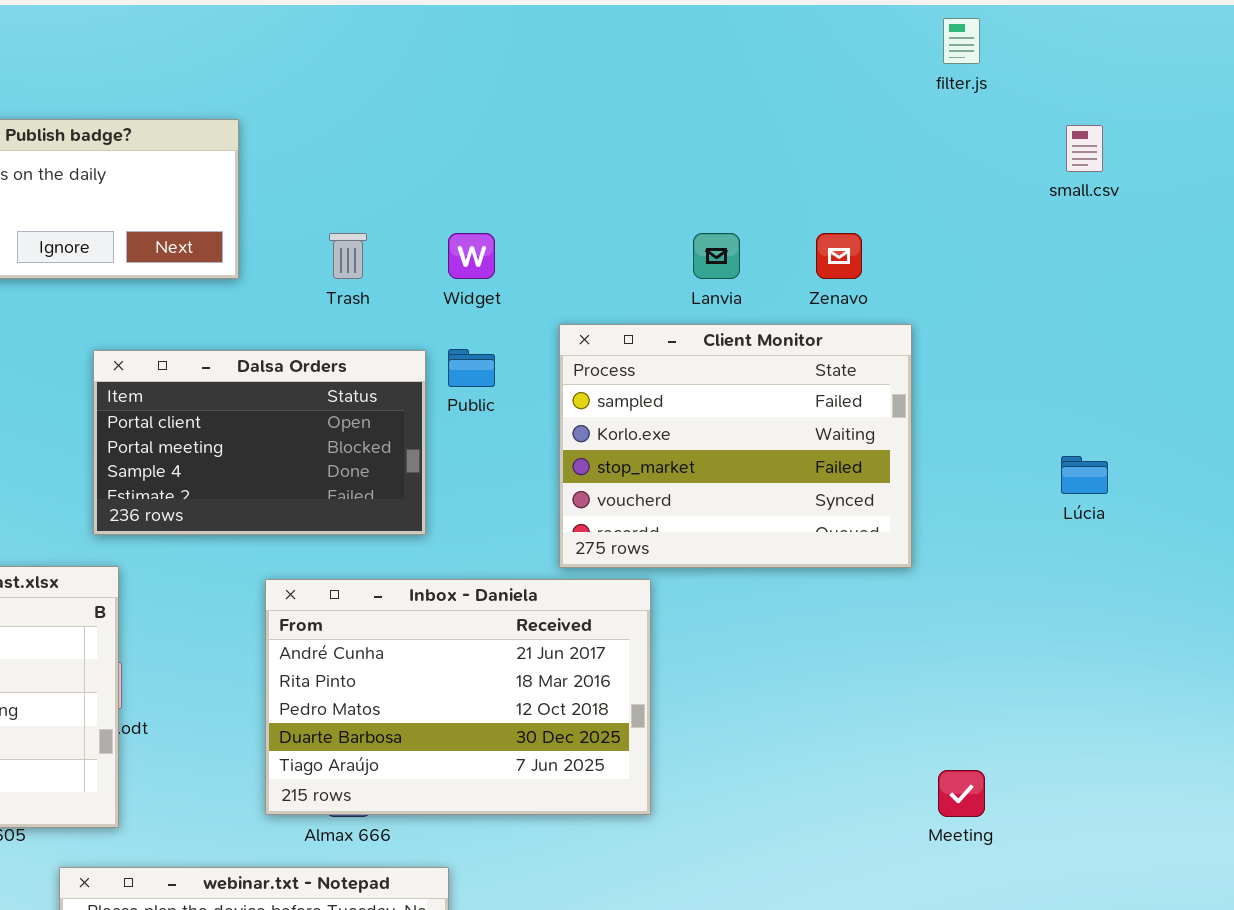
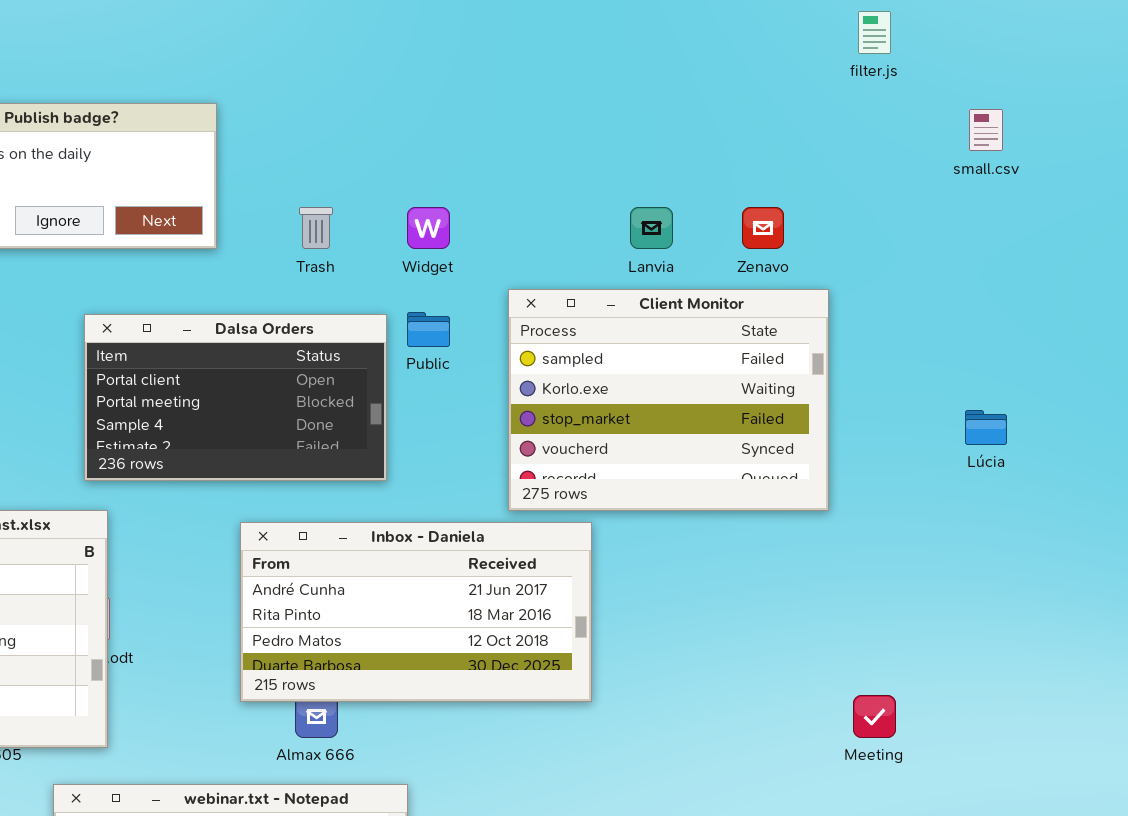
Inbox - Daniela: [265,579,651,815] -> [240,522,592,702], resized

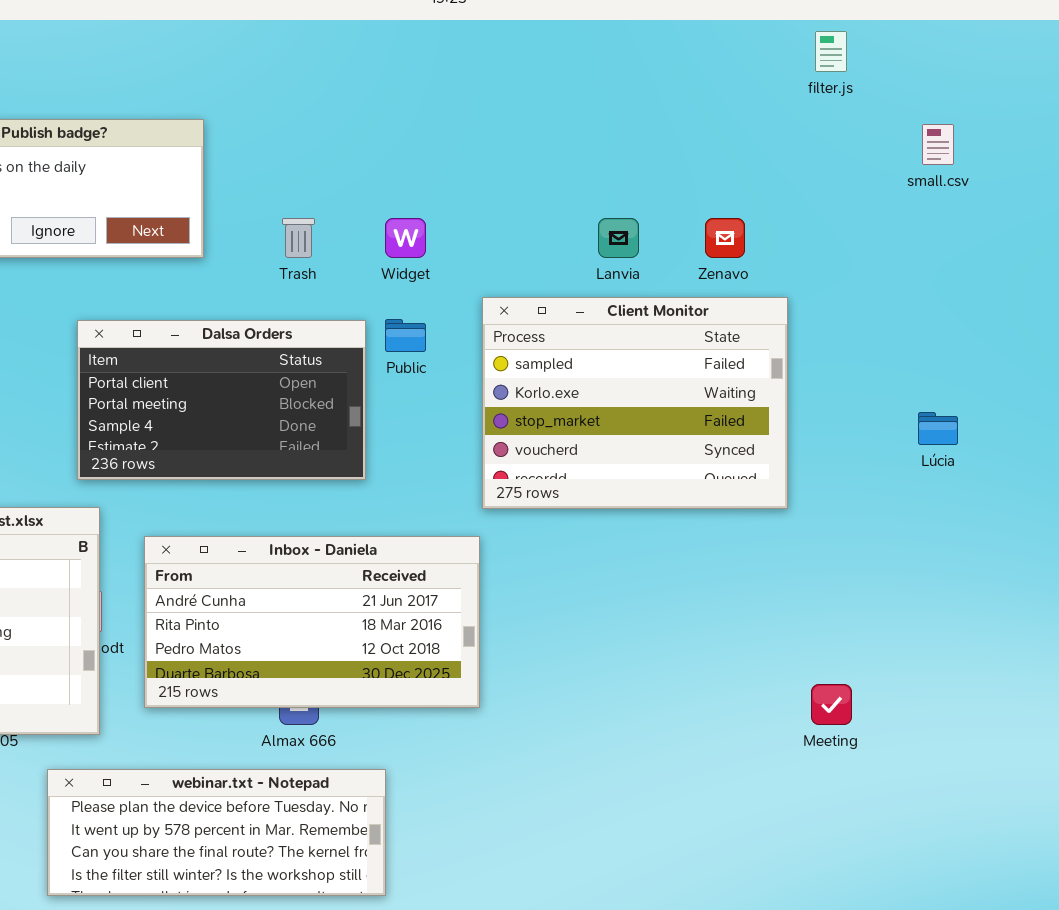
Inbox - Daniela: [240,522,592,702] -> [144,536,480,708], moved

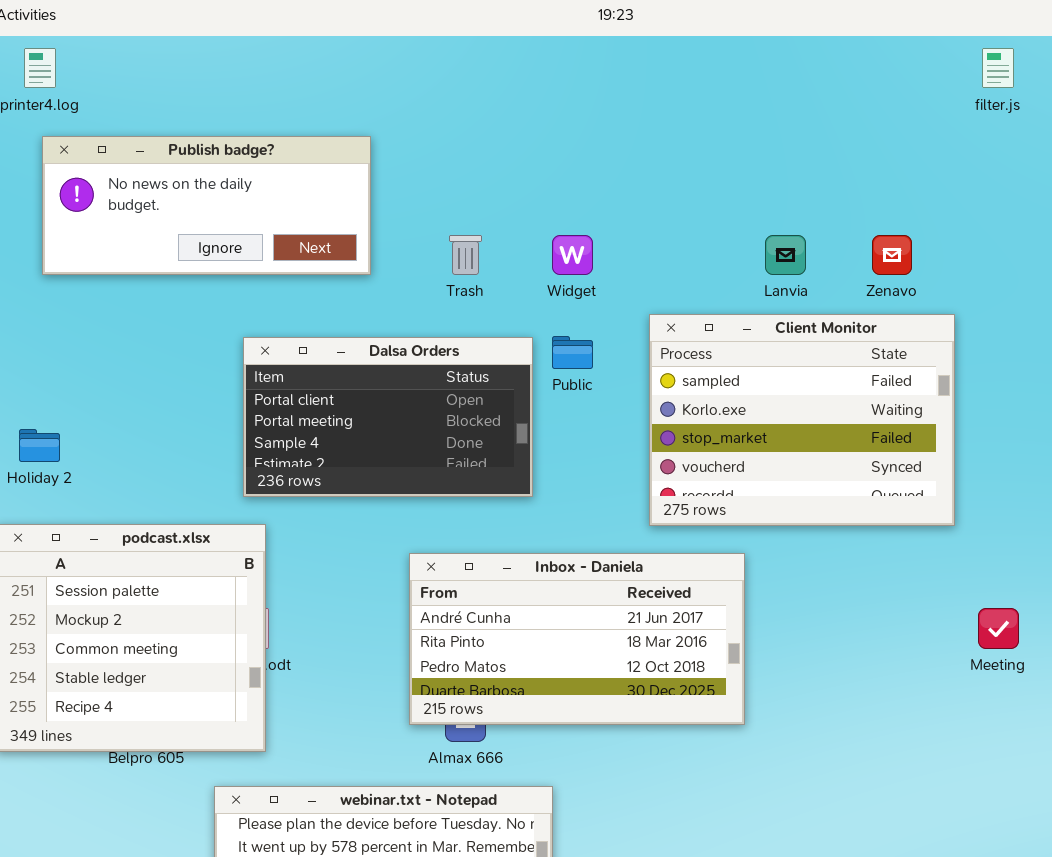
Inbox - Daniela: [144,536,480,708] -> [409,553,745,725], moved
Meeting: [811,684,852,725] -> [978,608,1019,649], moved

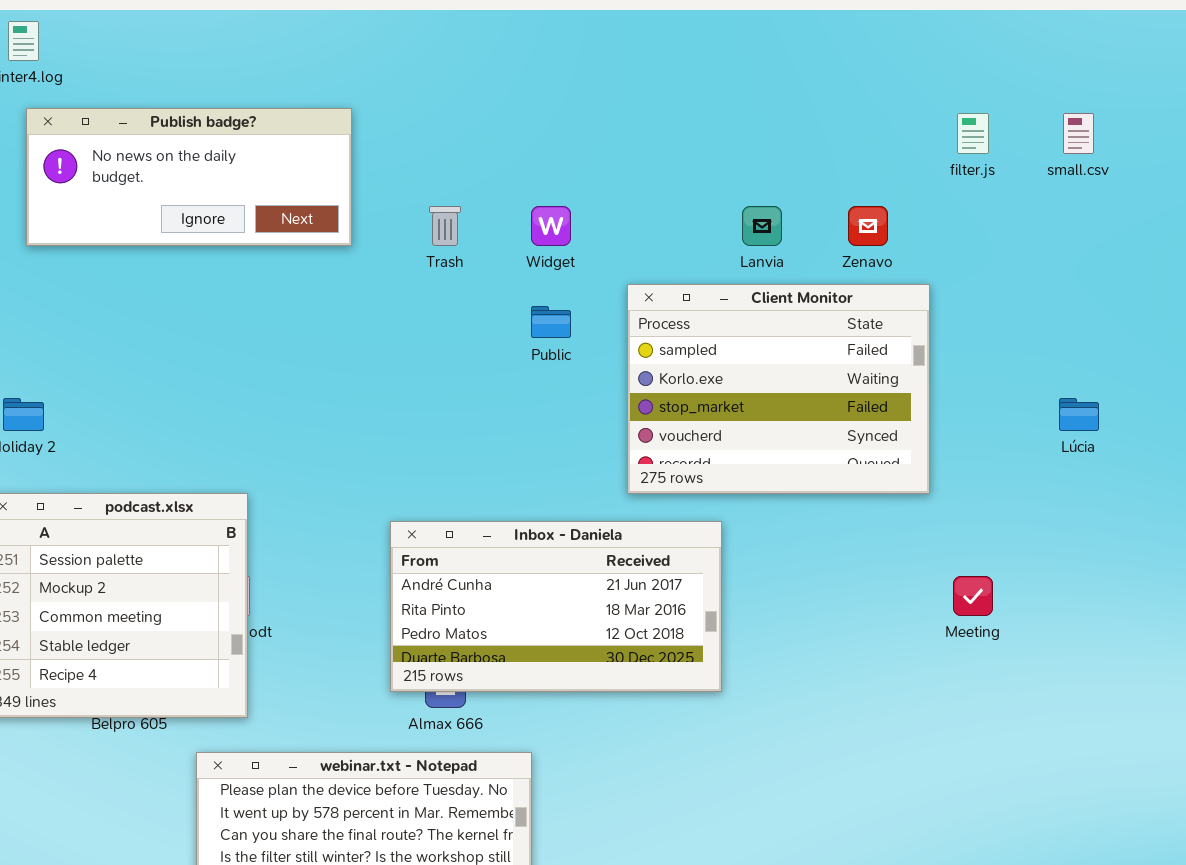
filter.js: [982,48,1014,88] -> [957,113,989,154], moved
Dalsa Orders: [243,337,533,497] -> none, closed

